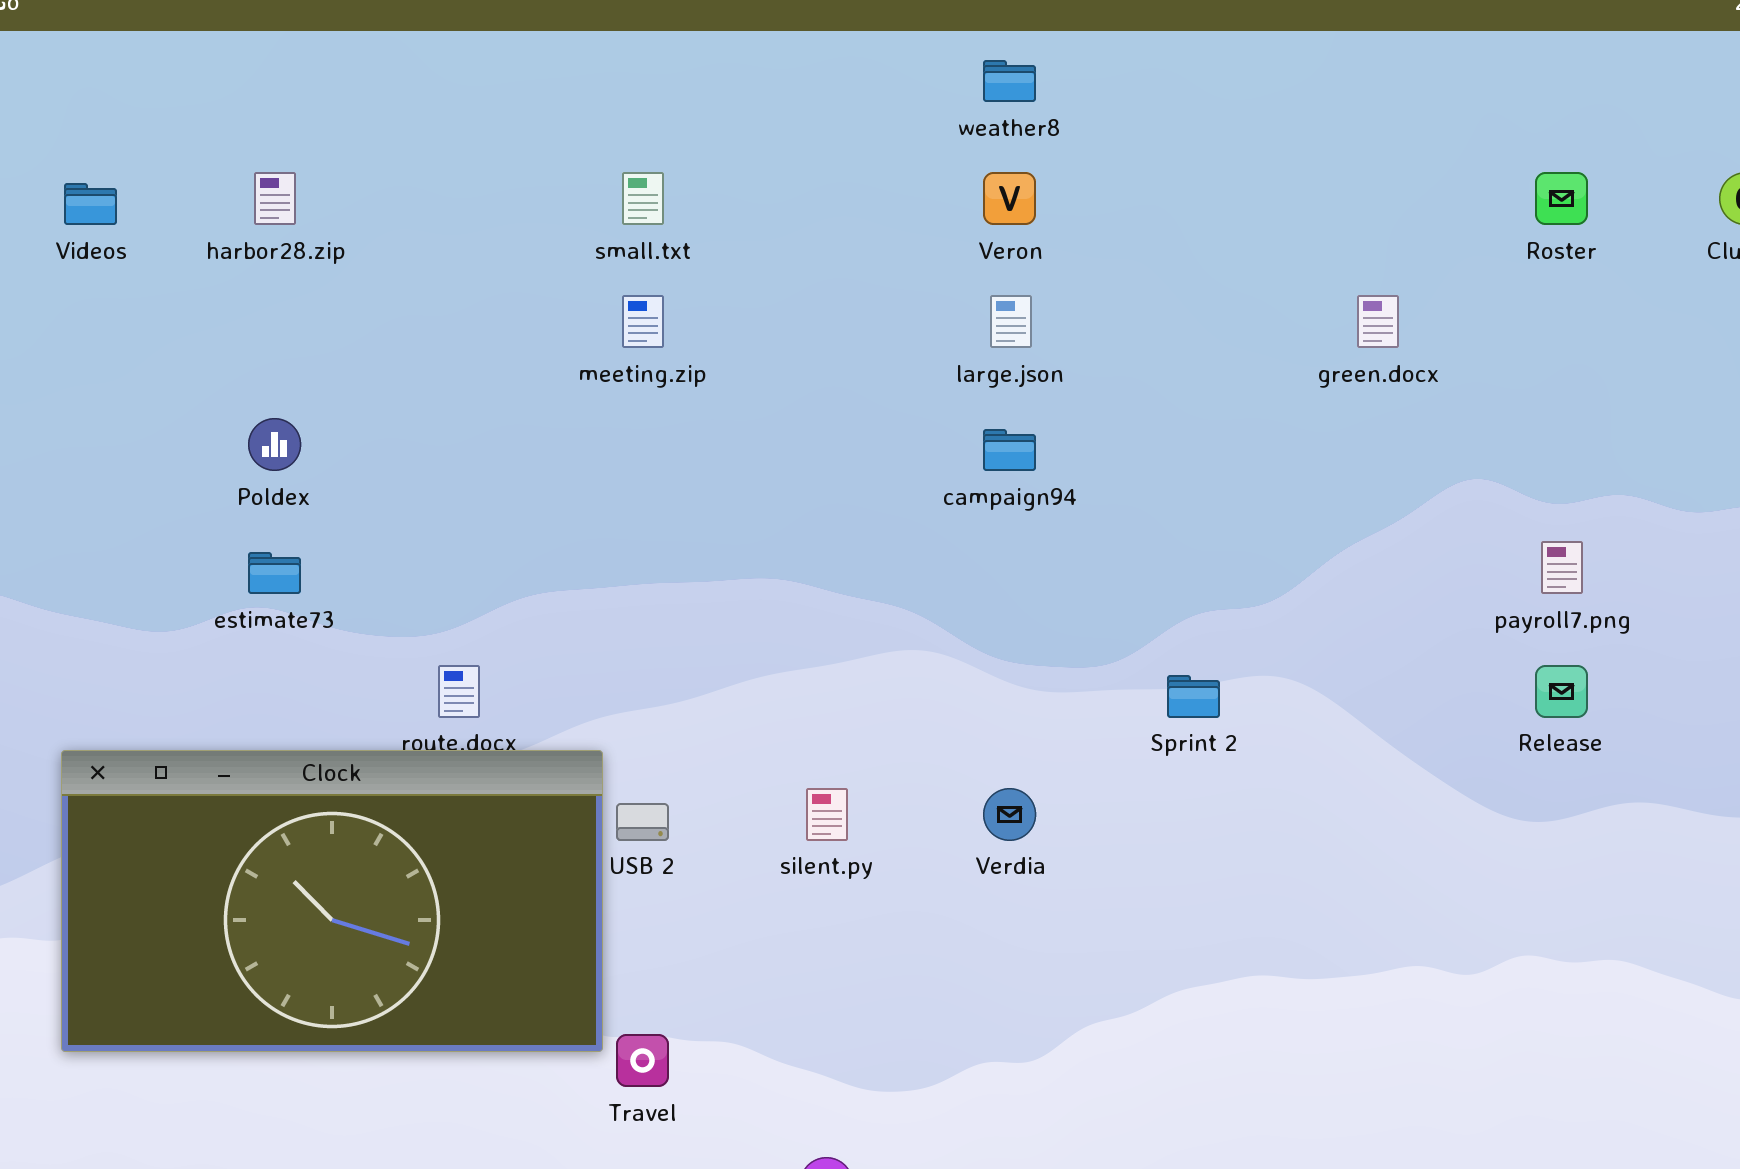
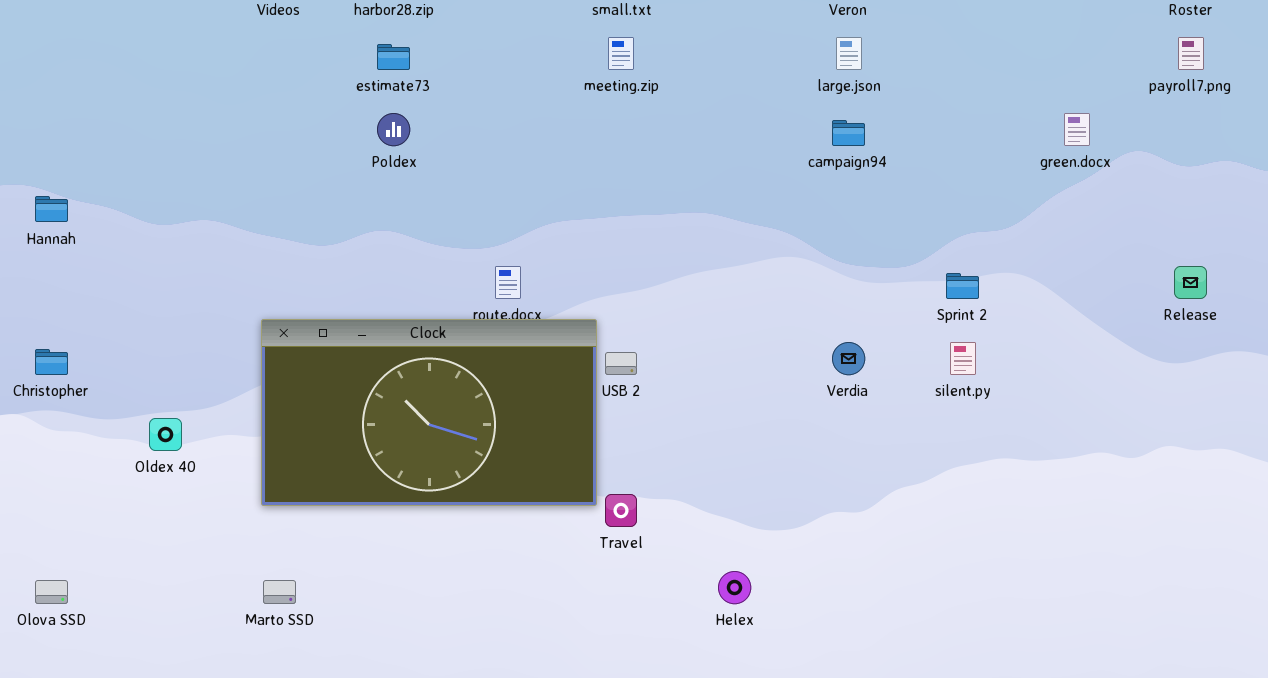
green.docx: [1357,295,1399,348] -> [1064,113,1090,146], moved
payroll7.png: [1541,541,1583,594] -> [1178,37,1204,70], moved
estimate73: [248,552,301,594] -> [377,44,410,70], moved
silent.py: [806,788,848,841] -> [950,342,976,375], moved

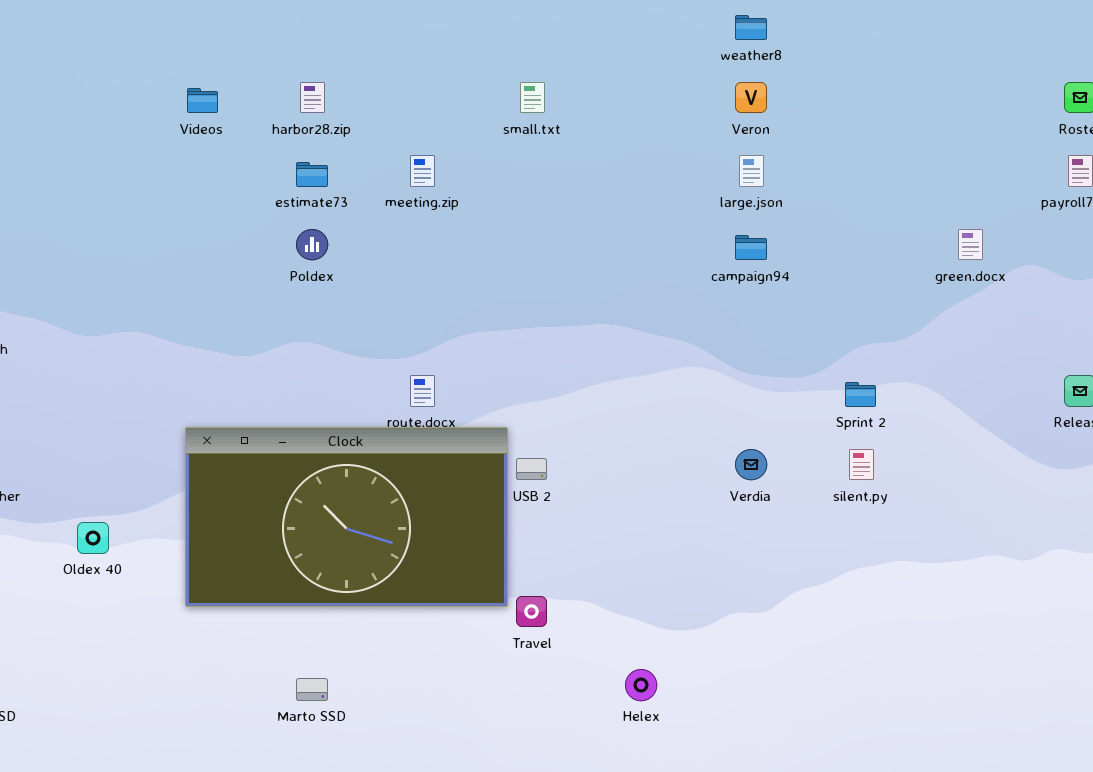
meeting.zip: [608,37,634,70] -> [410,155,435,187], moved
Marto SSD: [263,580,296,604] -> [296,678,328,701], moved

